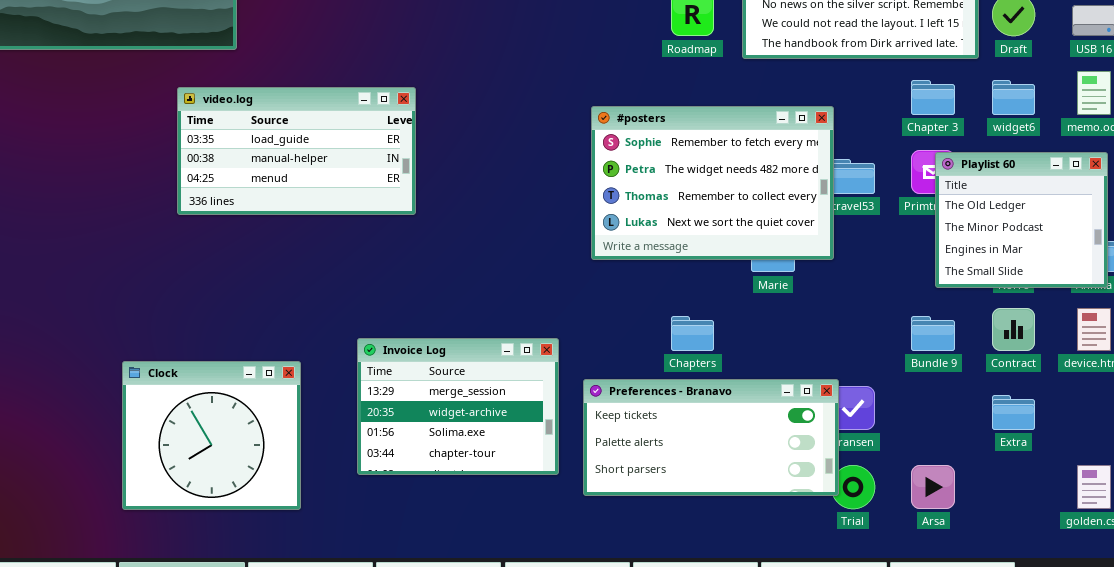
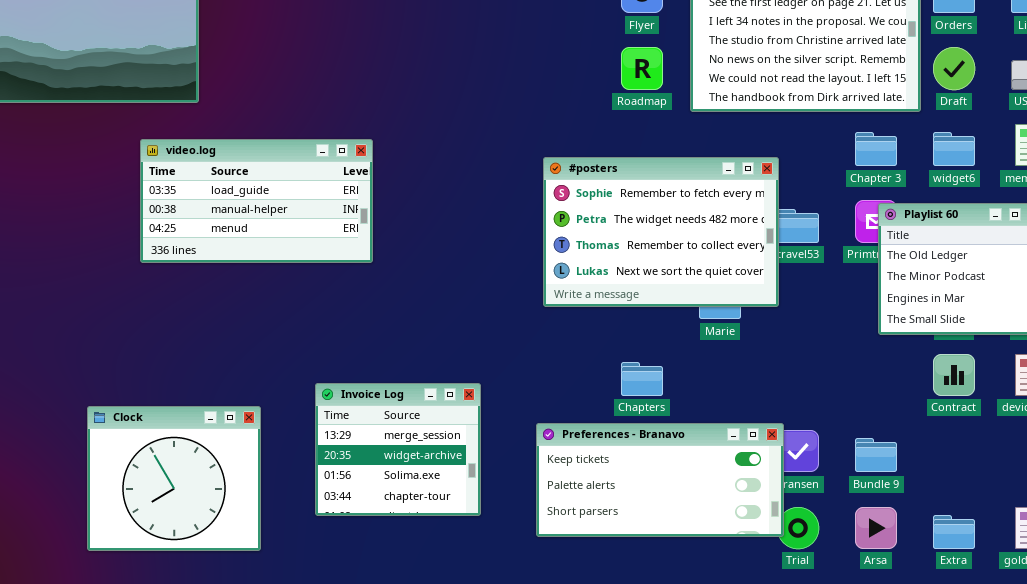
Bundle 9: [911,316,955,351] -> [855,438,897,472], moved
Invoice Log: [357,338,559,475] -> [315,383,481,516], resized
Extra: [992,395,1035,430] -> [933,515,975,549], moved

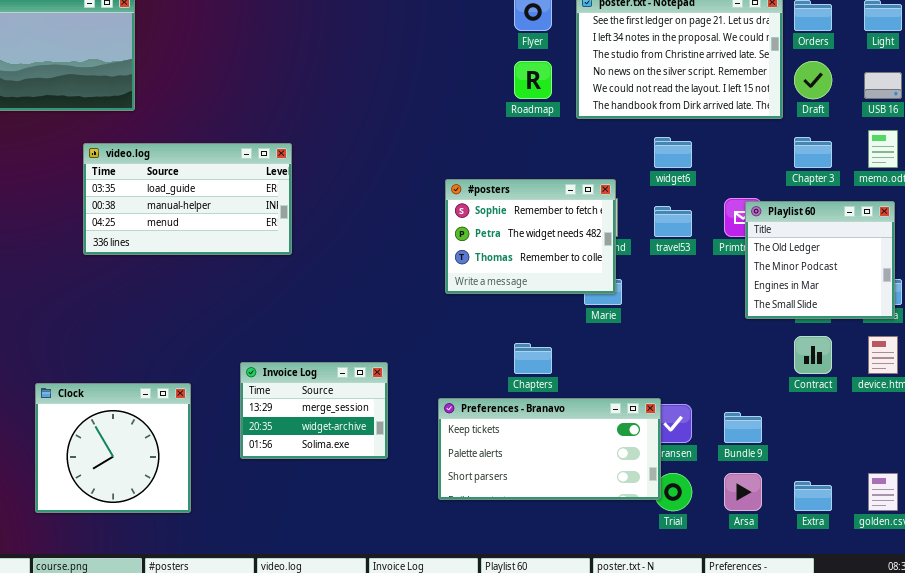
Chapter 3: [855,132,897,166] -> [794,137,832,168], moved
widget6: [933,132,975,166] -> [654,137,692,168], moved
#posters: [543,157,779,307] -> [445,179,616,294], resized
Invoice Log: [315,383,481,516] -> [240,362,388,459], resized

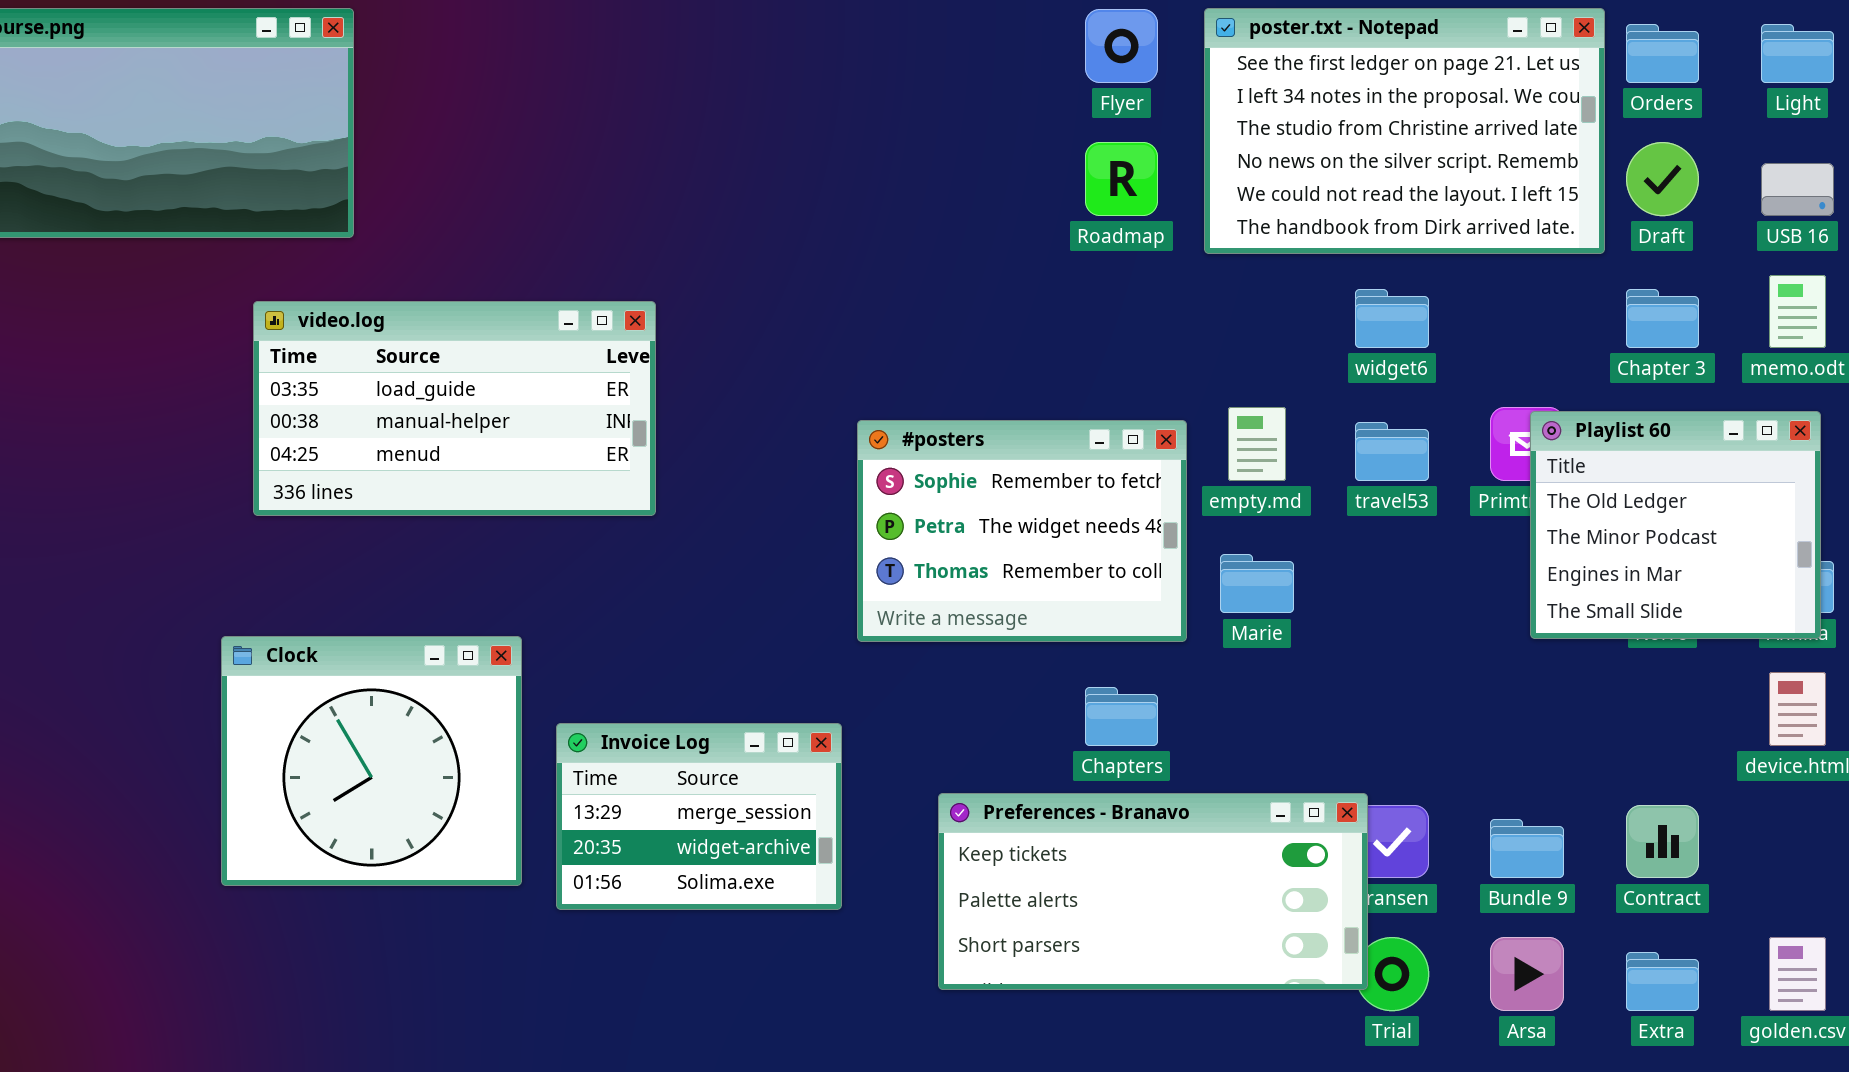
#posters: [445,179,616,294] -> [857,420,1187,642], moved
Contract: [794,336,832,374] -> [1626,805,1699,878], moved
Clock: [35,383,191,513] -> [221,636,522,886], moved

